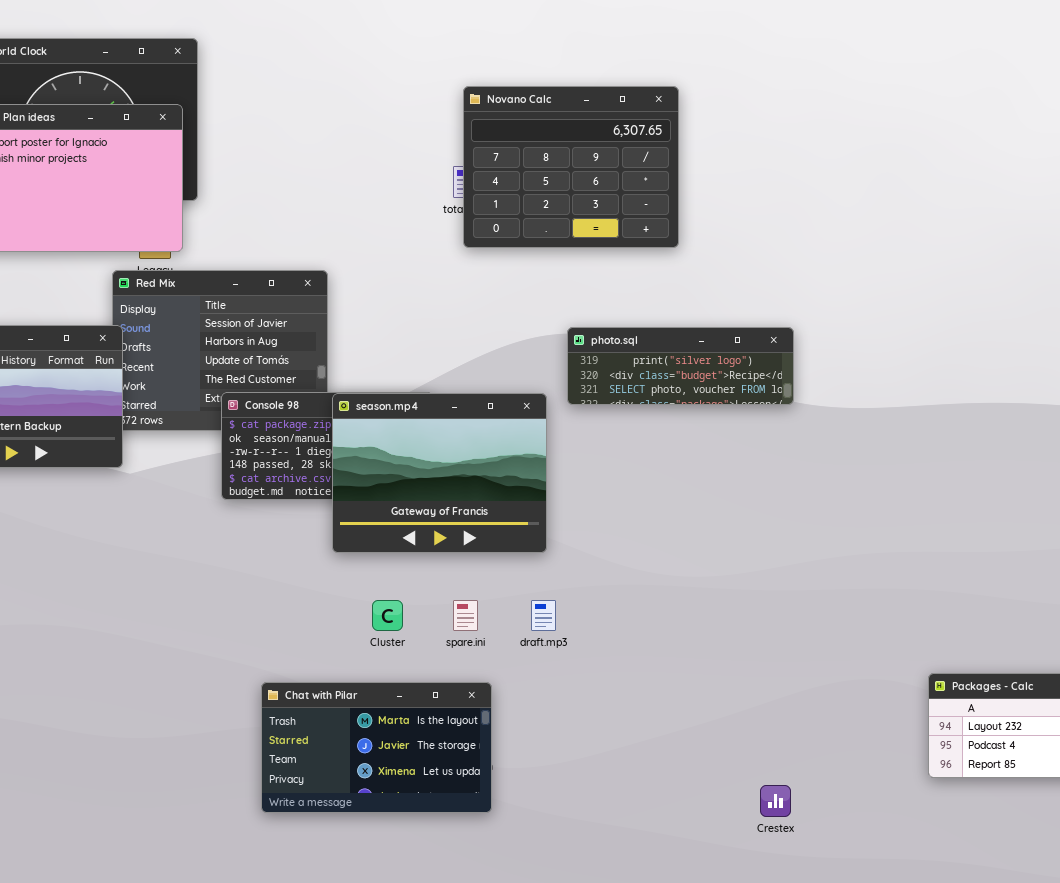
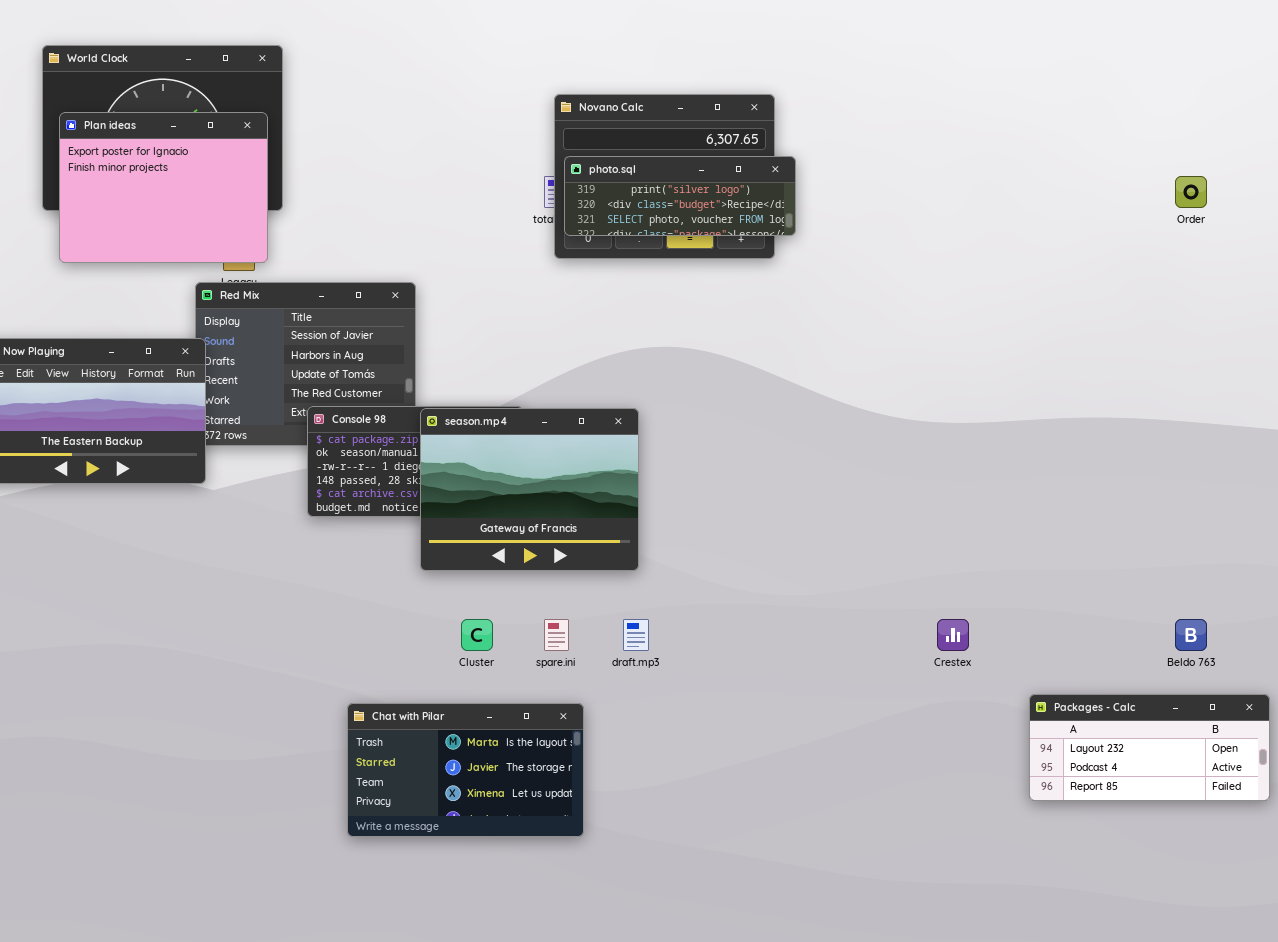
photo.sql: [567,327,794,405] -> [564,156,796,236], moved
Crestex: [760,785,791,817] -> [937,619,969,651], moved

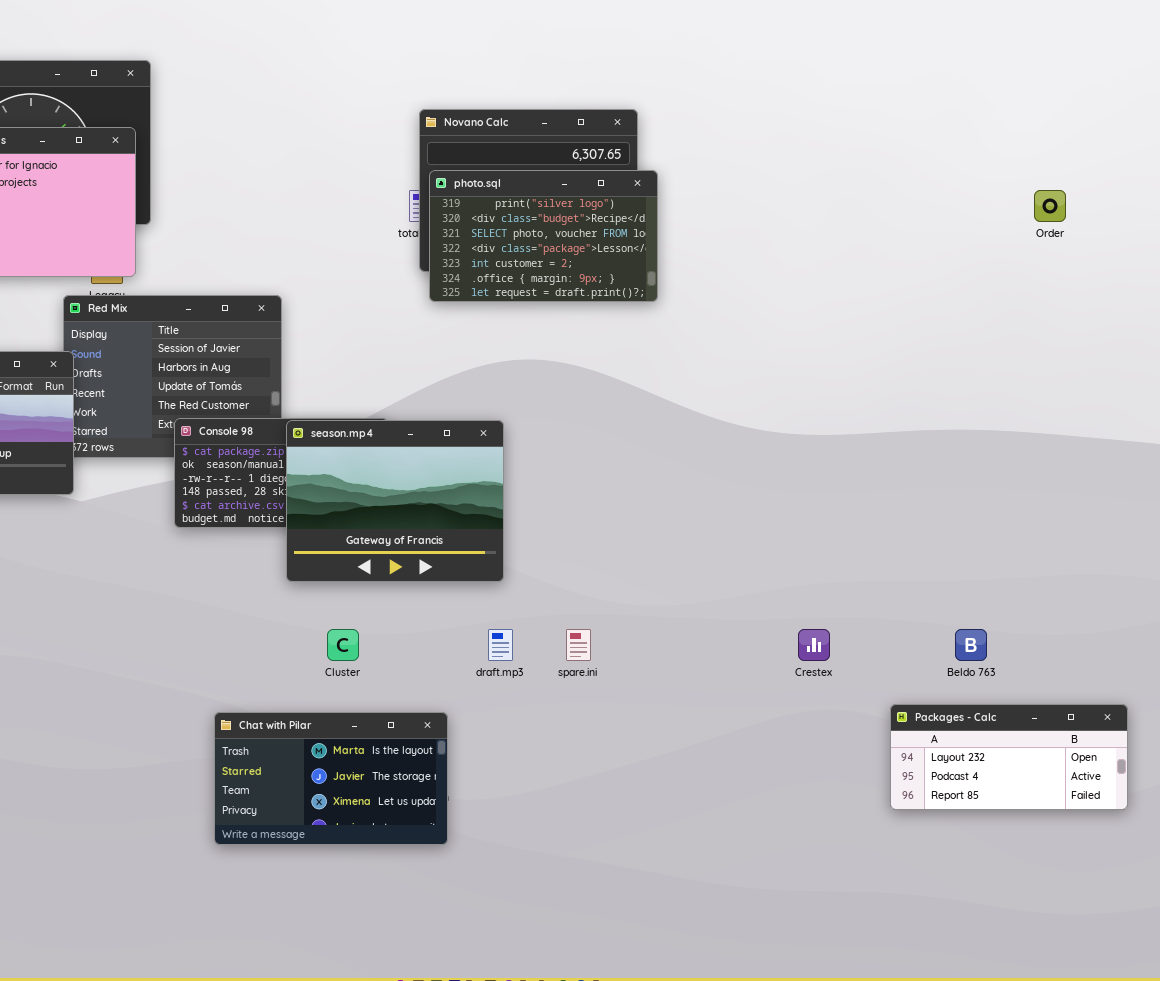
photo.sql: [564,156,796,236] -> [429,170,658,302], resized
spare.ini: [544,619,569,651] -> [566,629,591,661], moved
Beldo 763: [1175,619,1207,651] -> [955,629,987,661], moved

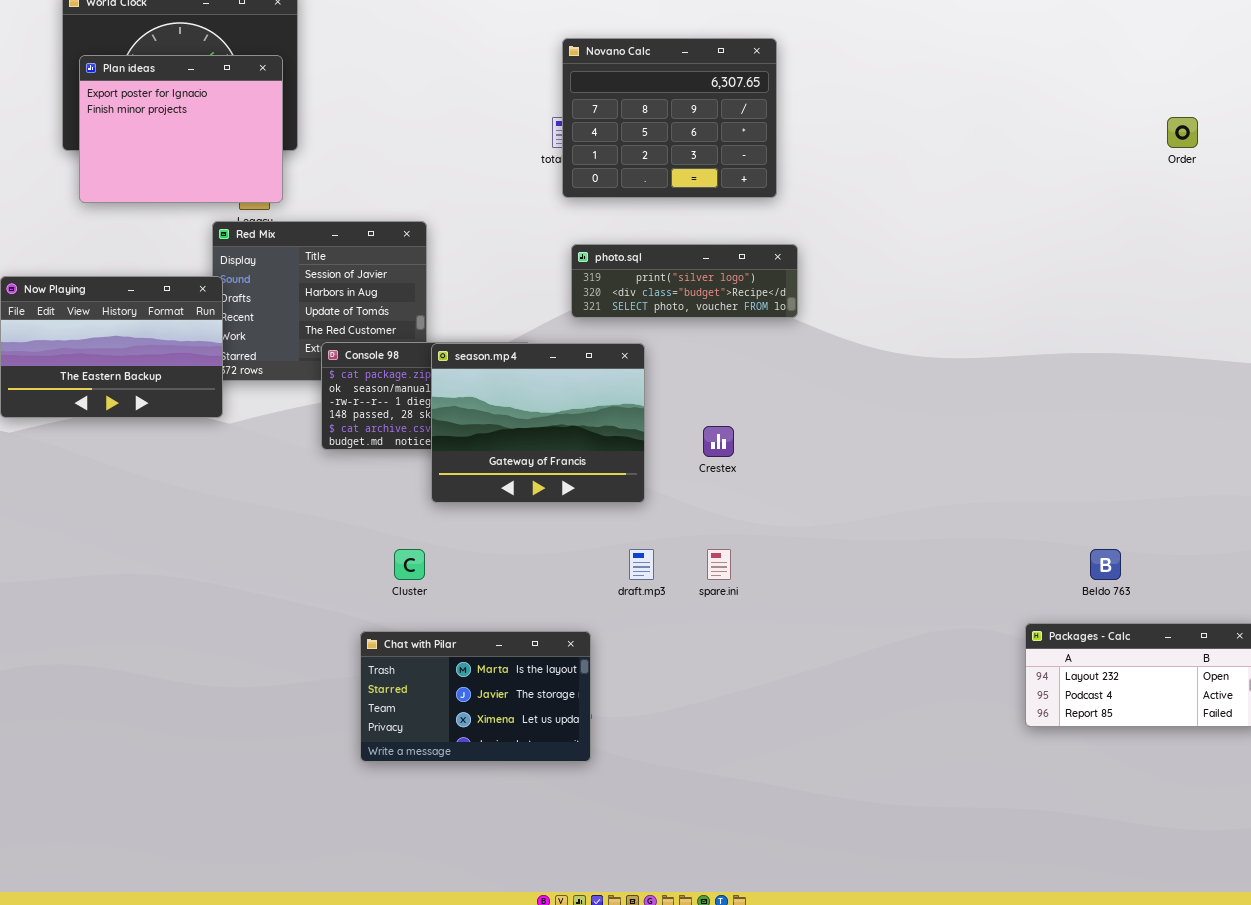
photo.sql: [429,170,658,302] -> [571,244,798,318], moved, resized
Cluster: [327,629,359,661] -> [394,549,425,580], moved
Crestex: [798,629,830,661] -> [703,426,734,457], moved

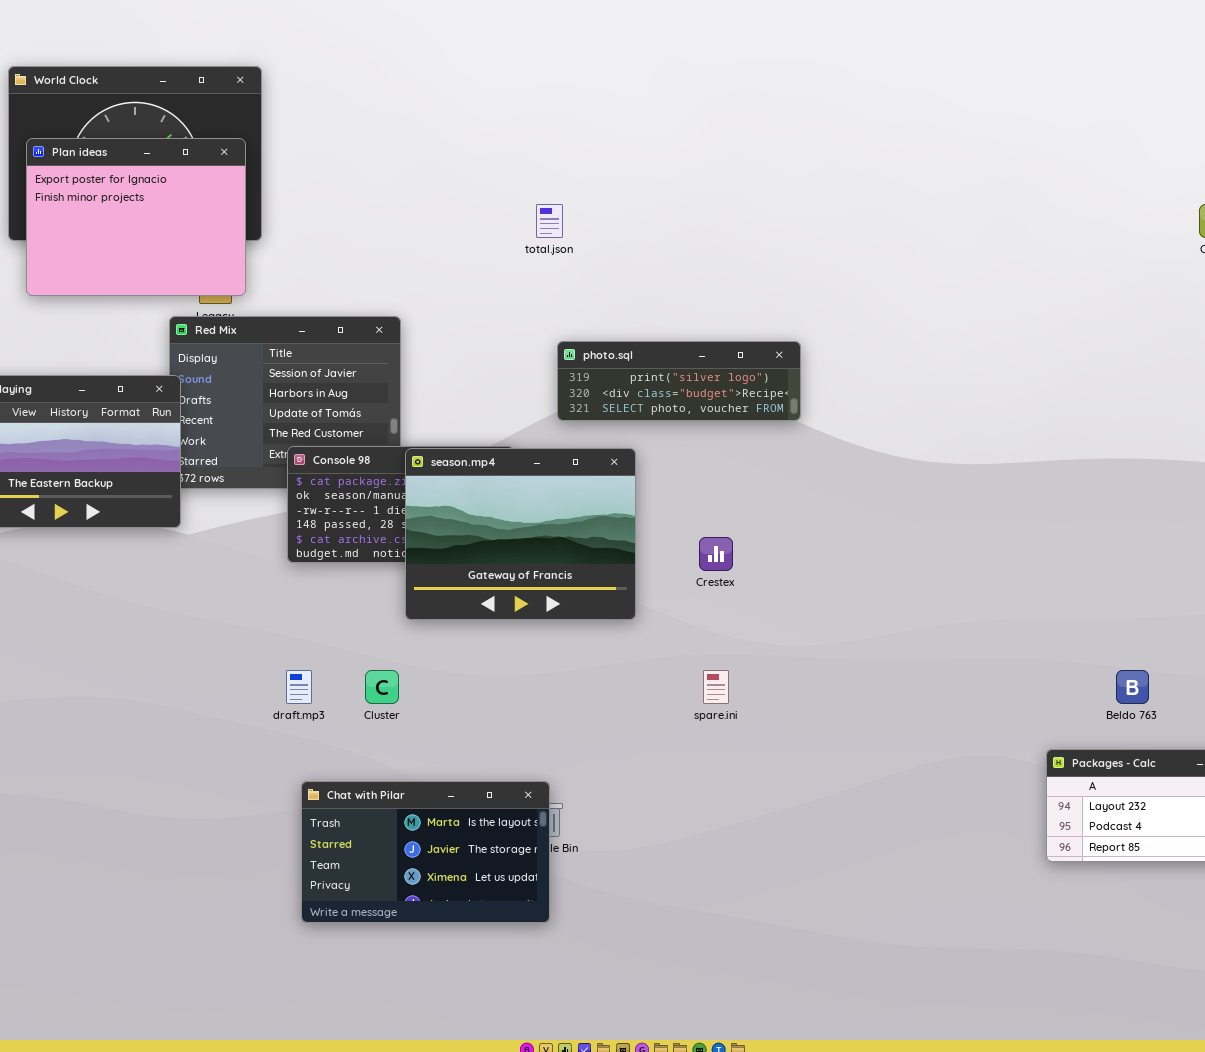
Novano Calc: [562,38,777,198] -> none, closed
draft.mp3: [629,549,654,580] -> [286,670,312,704], moved
Chat with Pilar: [360,631,591,762] -> [301,781,550,923], moved

